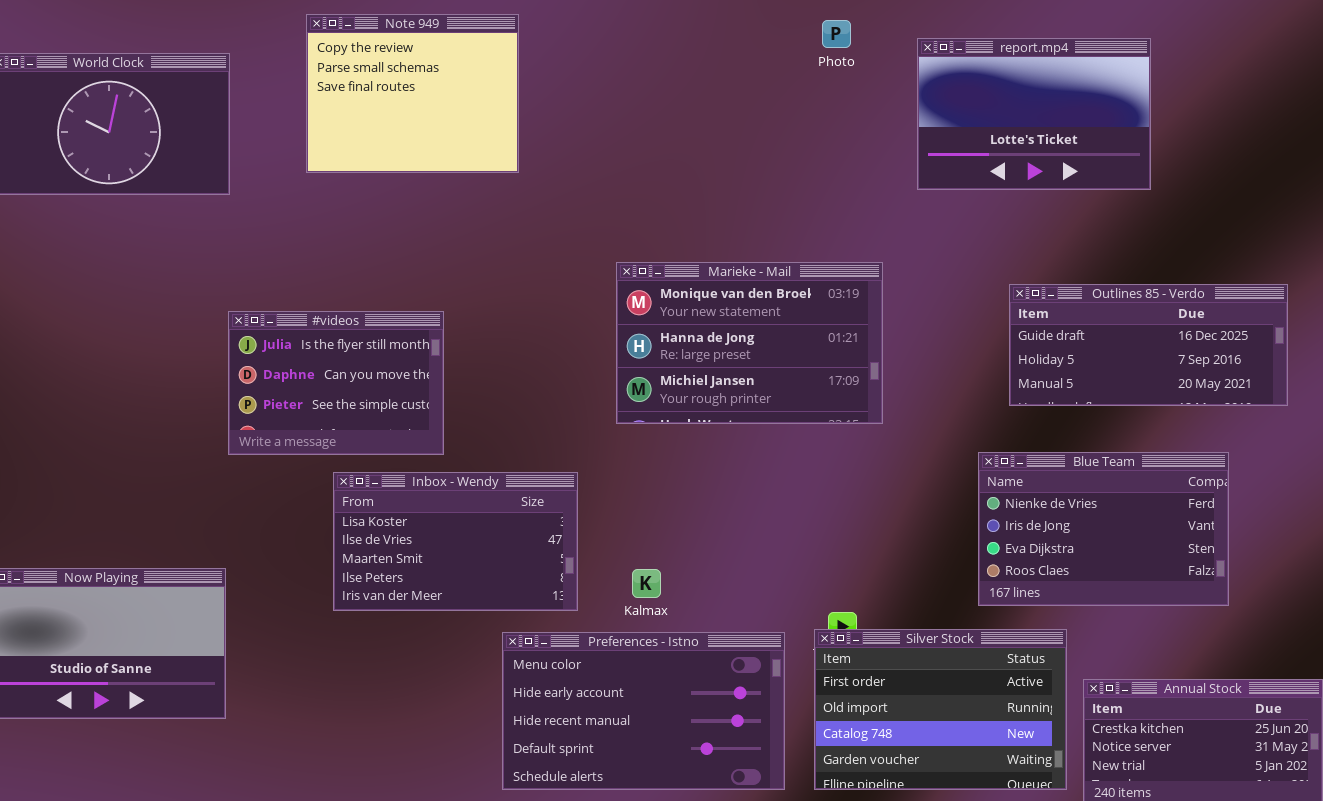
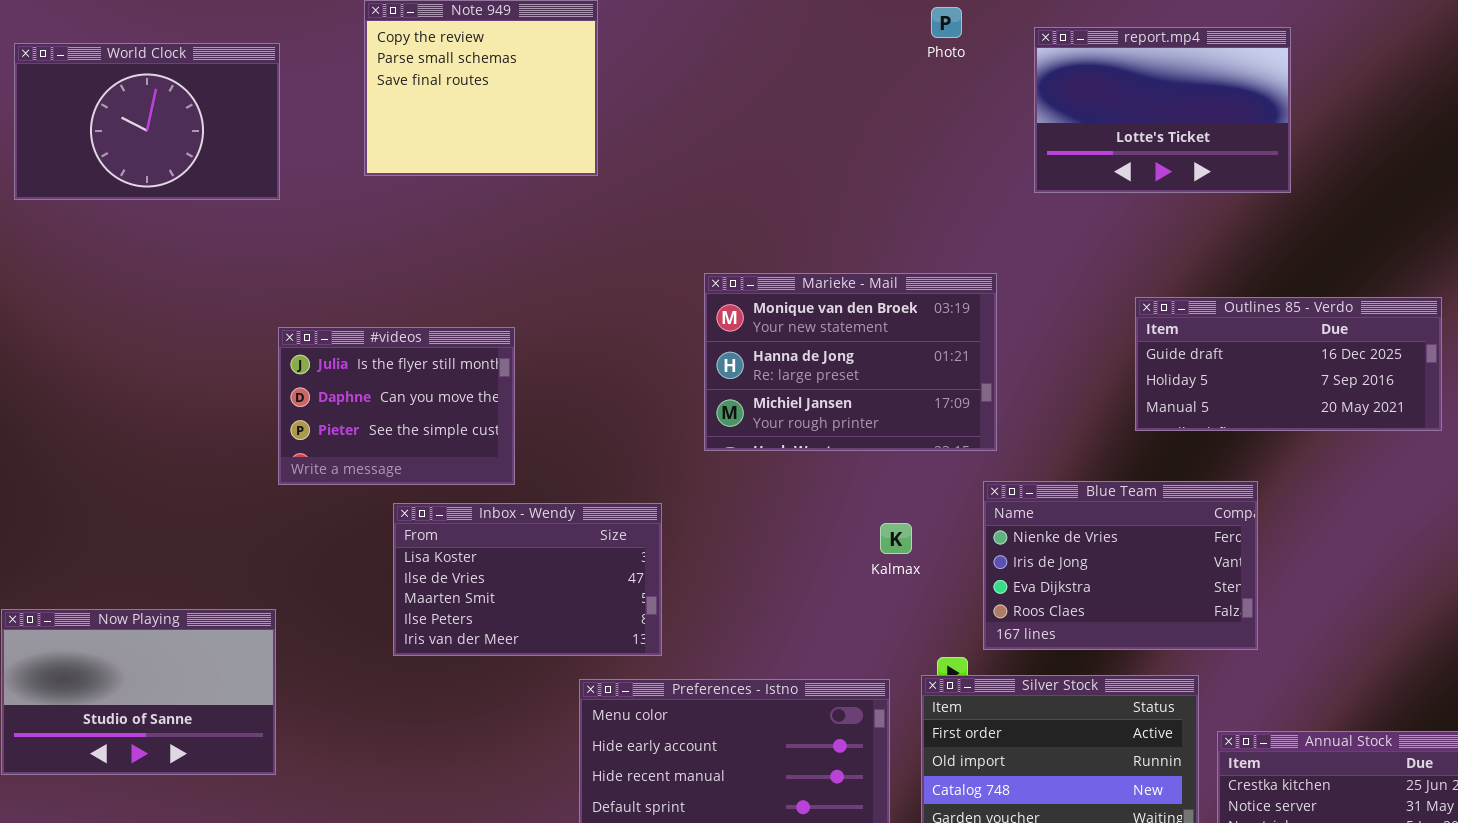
Blue Team: [978,452,1229,606] -> [983,481,1258,650], moved
Kalmax: [632,569,661,598] -> [880,523,912,554], moved

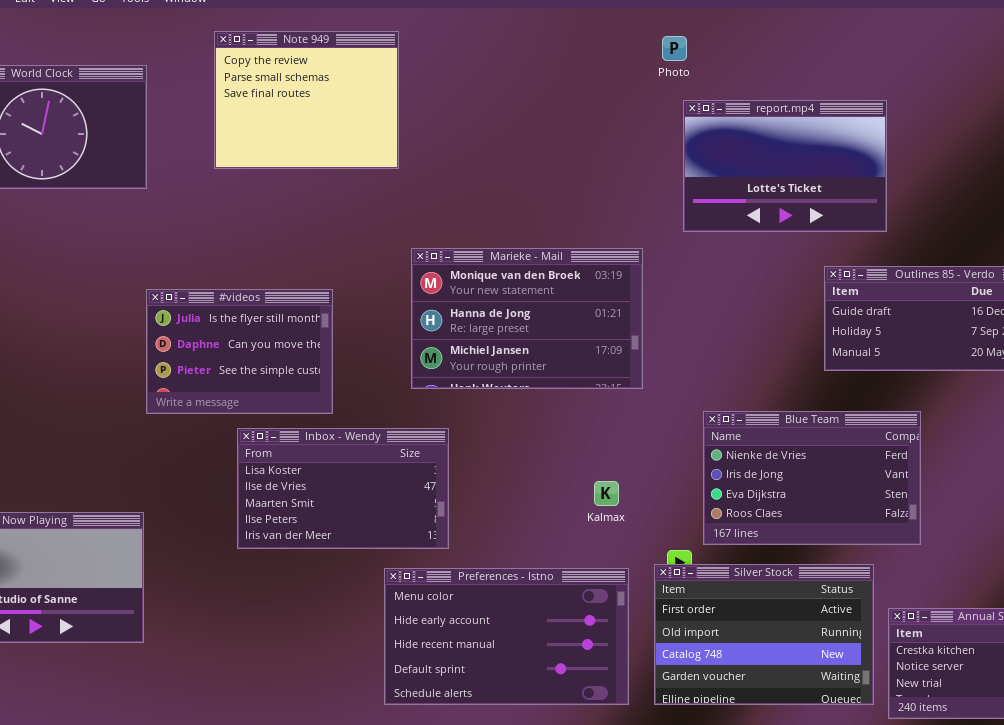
report.mp4: [1034,27,1291,193] -> [683,100,887,232], moved
Marieke - Mail: [704,273,997,451] -> [411,248,643,389], moved
Kalmax: [880,523,912,554] -> [594,481,619,506], moved

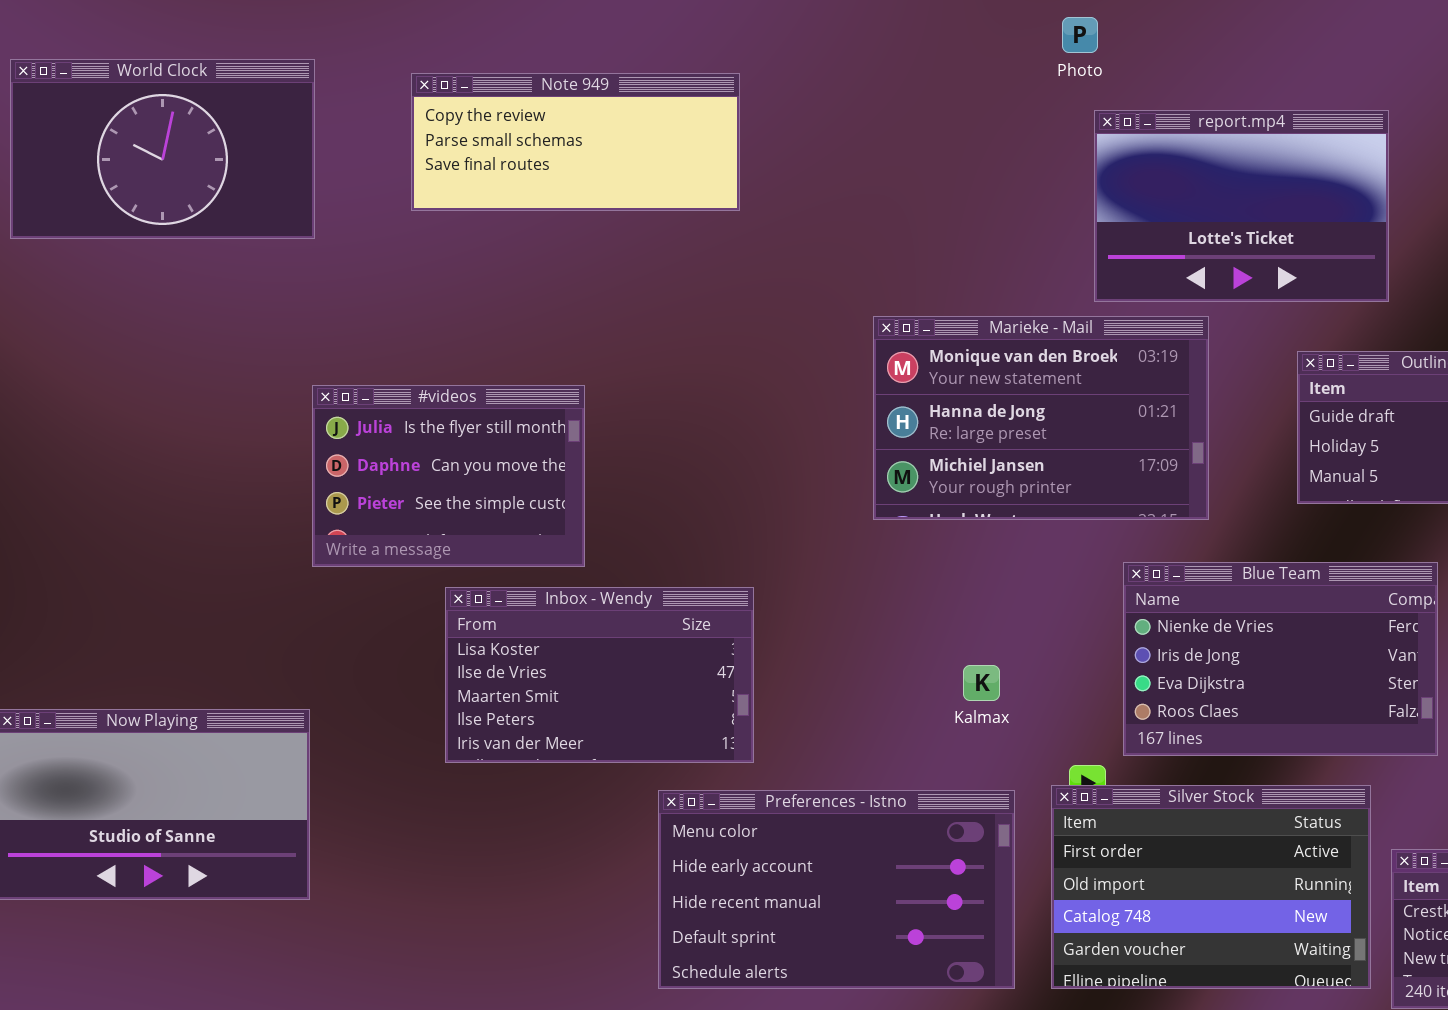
Note 949: [214,31,399,169] -> [411,73,740,211], resized
Marieke - Mail: [411,248,643,389] -> [873,316,1209,520], moved

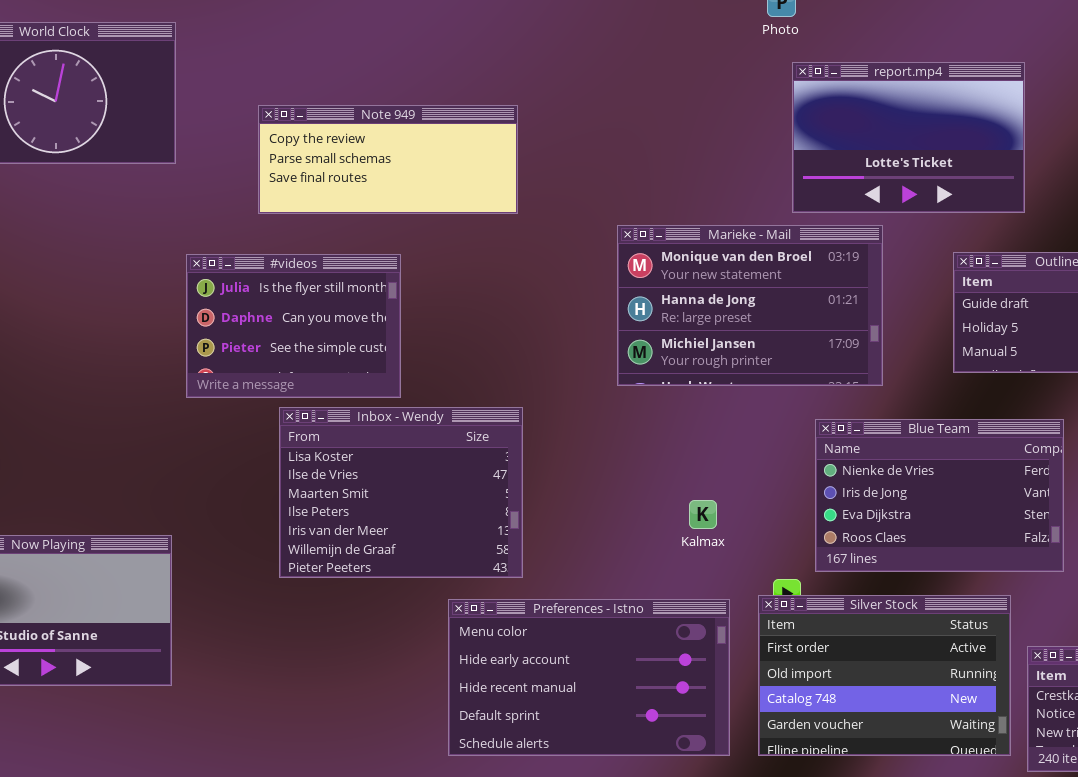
Note 949: [411,73,740,211] -> [258,105,518,214], moved
#videos: [312,385,585,567] -> [186,254,401,398], moved
Inbox - Wendy: [445,587,754,763] -> [279,407,523,578], resized

